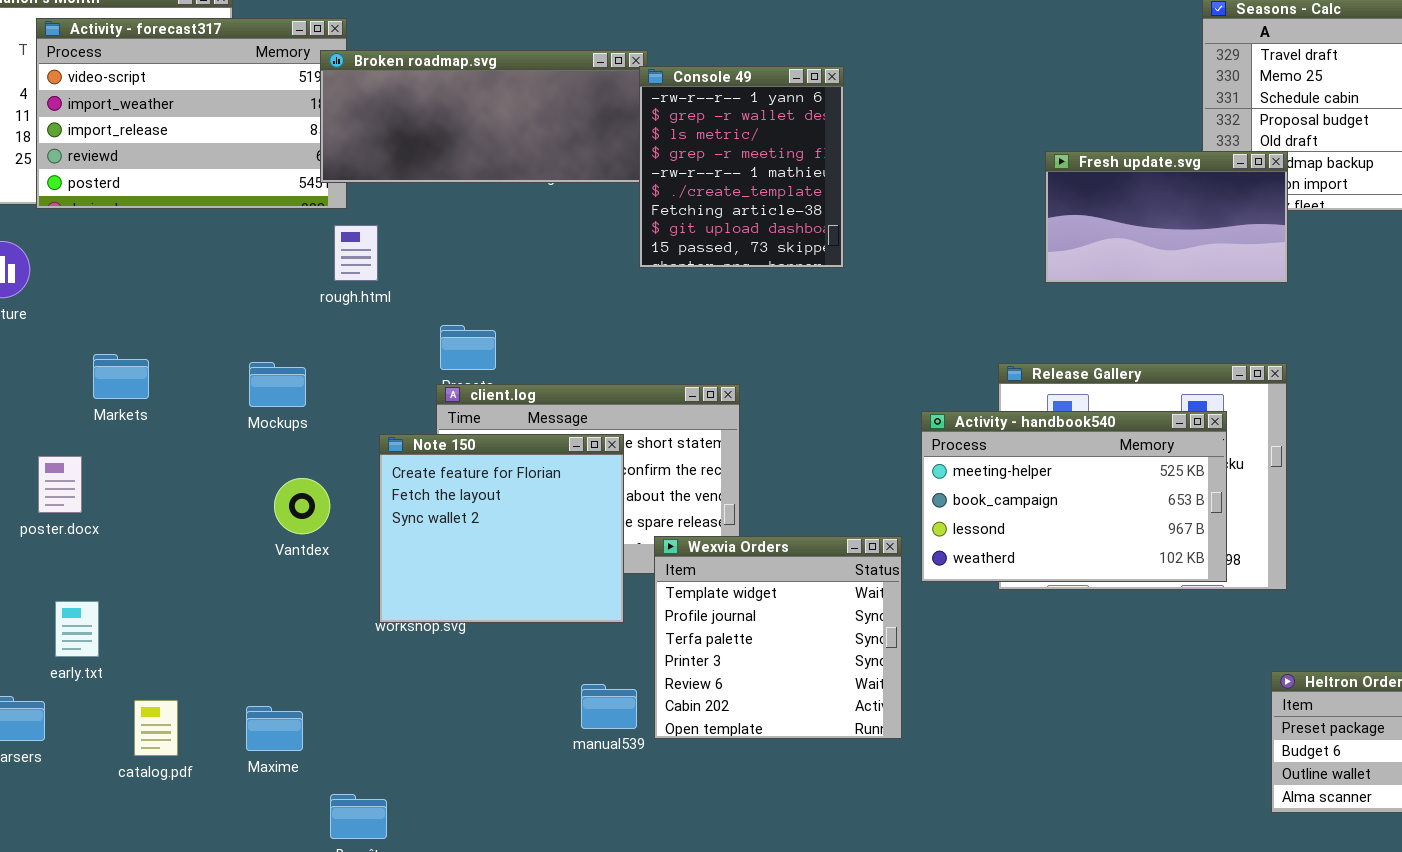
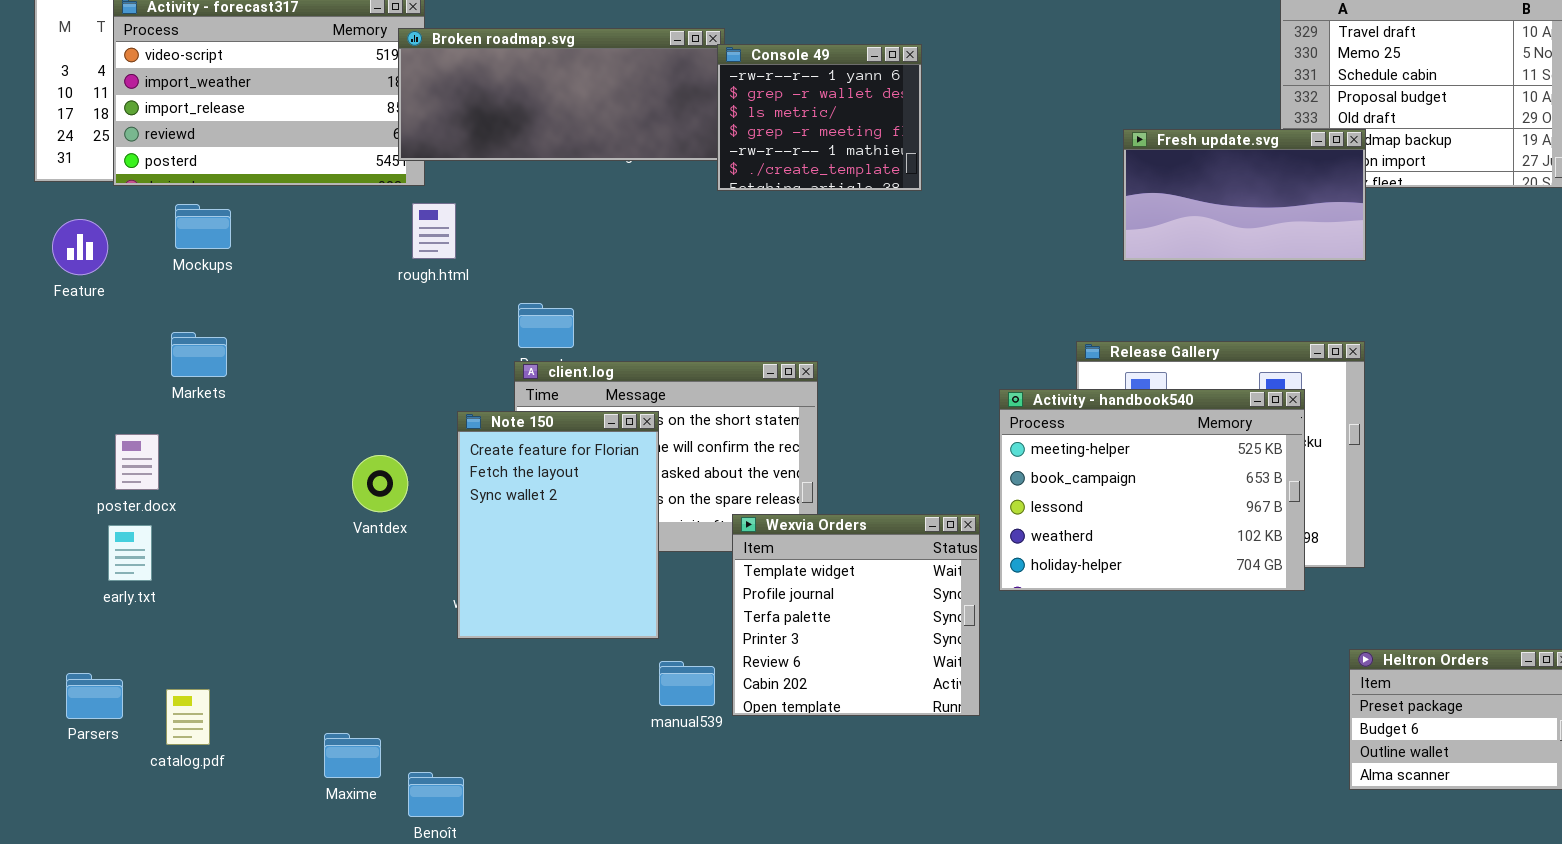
Console 49: [639,66,844,268] -> [717,44,922,191], resized
Mockups: [249,362,306,407] -> [175,204,231,249], moved
Activity - handbook540: [921,411,1227,582] -> [999,389,1305,591], resized
Note 150: [379,434,624,623] -> [457,411,659,639], resized
early.txt: [55,601,99,657] -> [108,525,152,581], moved
catalog.pdf: [134,700,178,756] -> [166,689,210,745], moved
Maxime: [246,706,303,751] -> [324,733,381,778], moved

